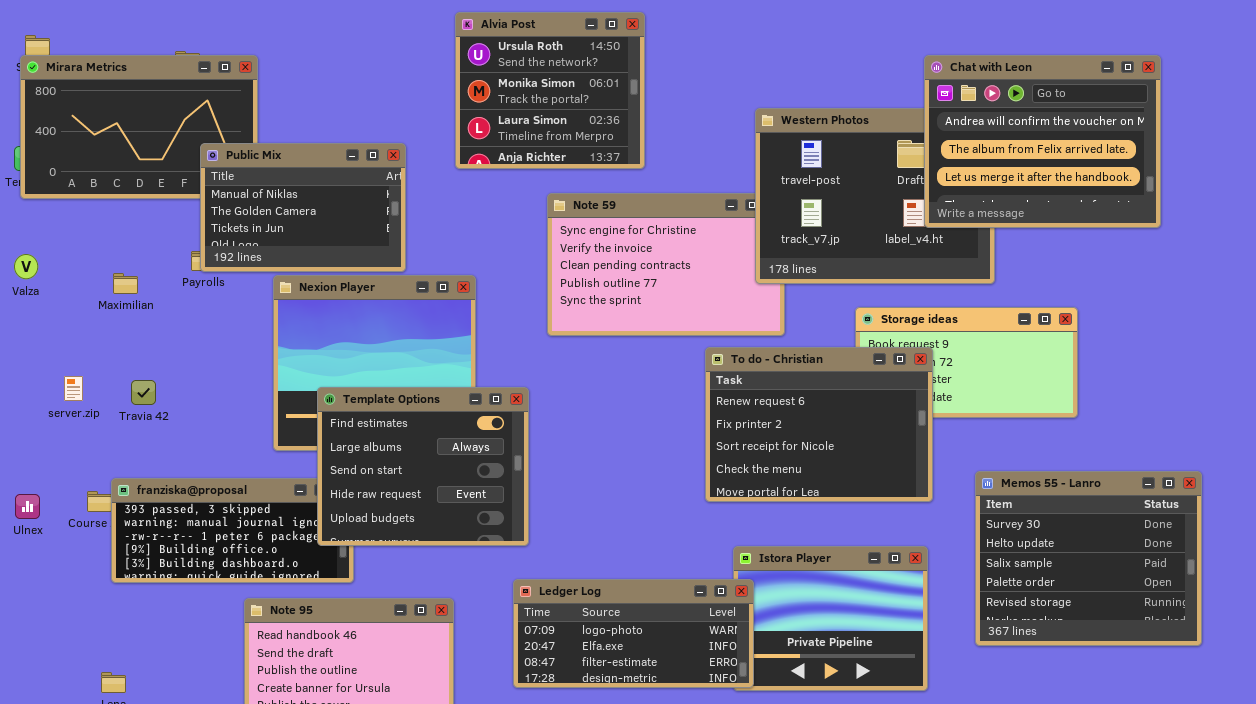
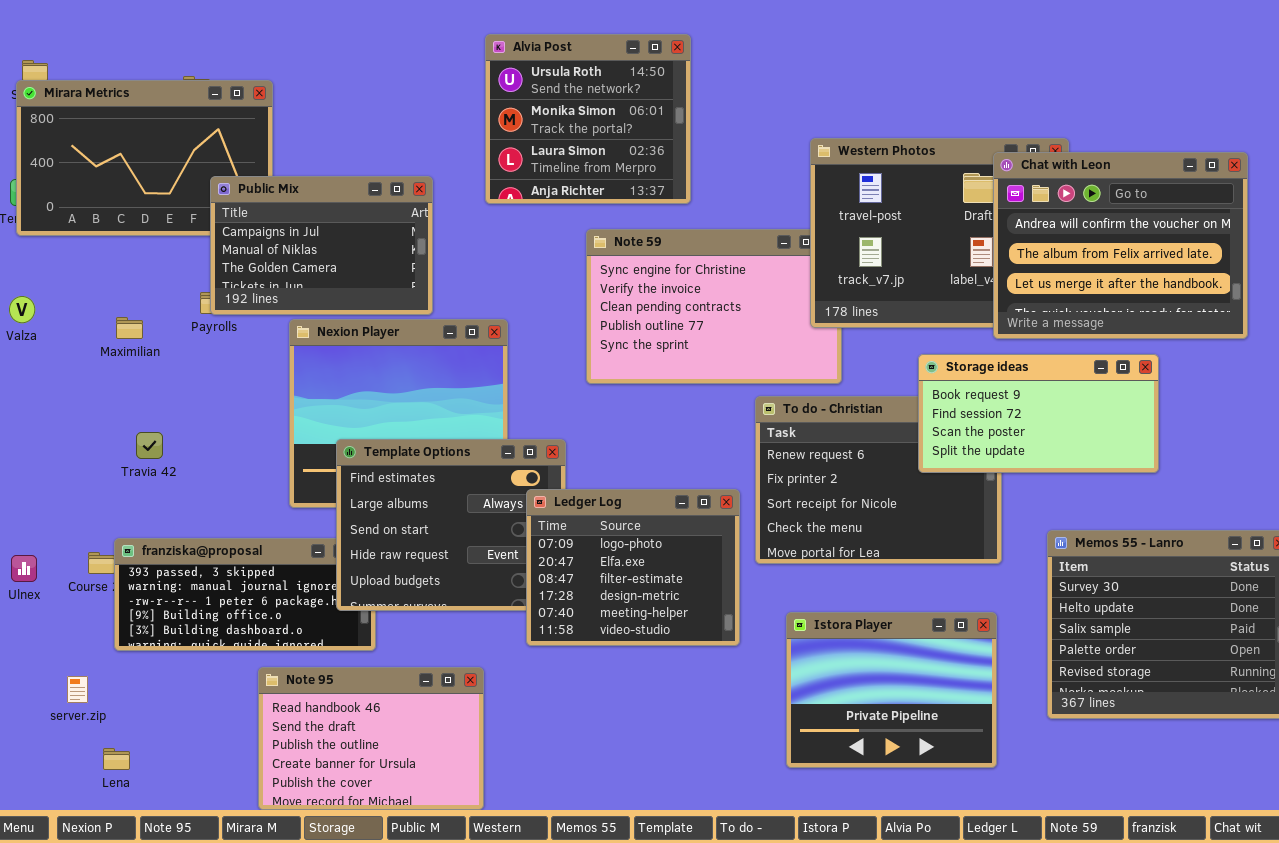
Chat with Leon: [924,55,1161,228] -> [993,152,1248,339], moved
Public Mix: [200,143,406,272] -> [210,176,433,315], scrolled up 1 row
Storage ideas: [855,307,1078,418] -> [918,354,1159,473], raised
server.zip: [64,376,83,401] -> [67,676,88,703], moved
Ledger Log: [513,579,754,688] -> [526,489,740,646], moved, resized

